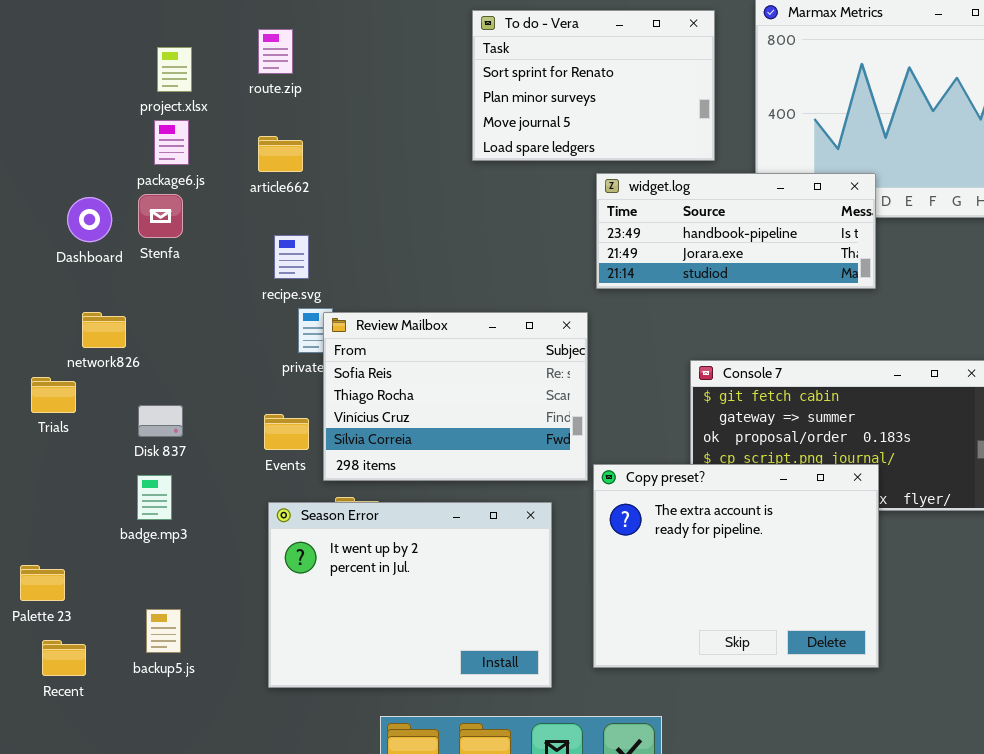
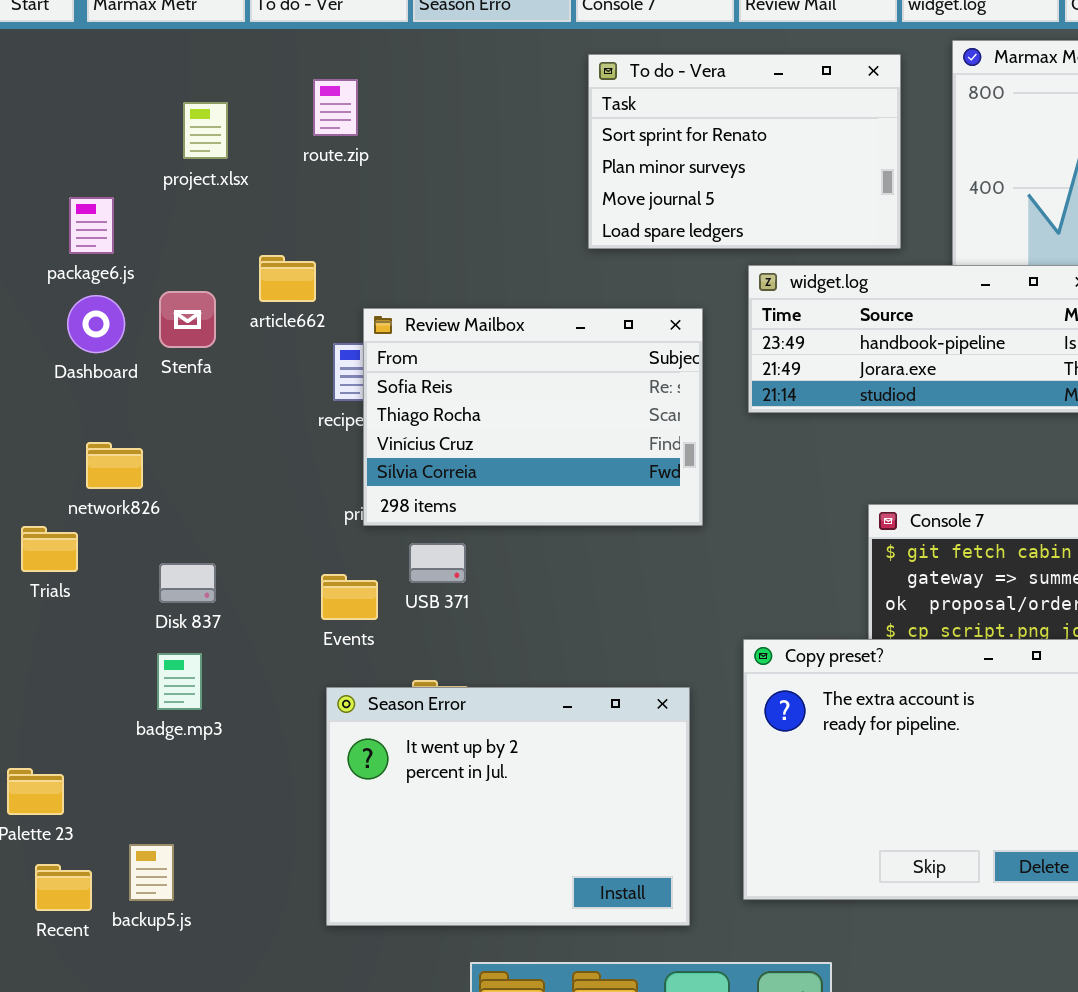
package6.js: [154,120,189,165] -> [69,197,114,254], moved
article662: [258,136,303,172] -> [259,255,316,302], moved
Review Mailbox: [323,312,588,481] -> [363,308,703,526], moved
backup5.js: [146,609,181,653] -> [129,844,174,901], moved

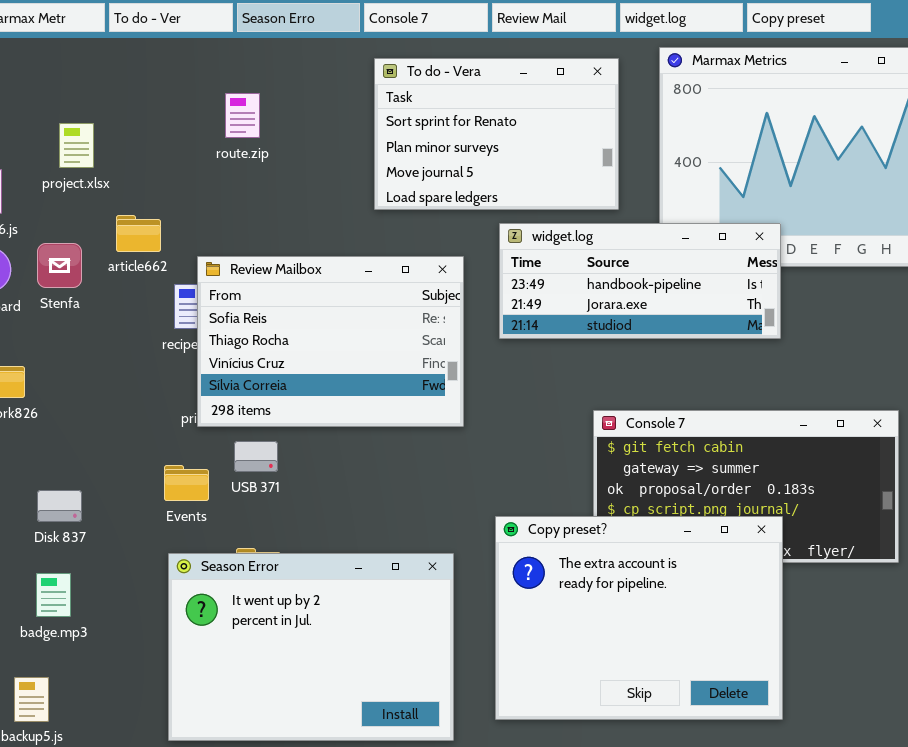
route.zip: [313,79,358,136] -> [225,93,260,138], moved
project.xlsx: [183,102,228,159] -> [59,123,94,168], moved
Disk 837: [159,563,216,603] -> [37,490,82,522], moved
badge.mp3: [157,653,202,710] -> [36,573,71,617], moved

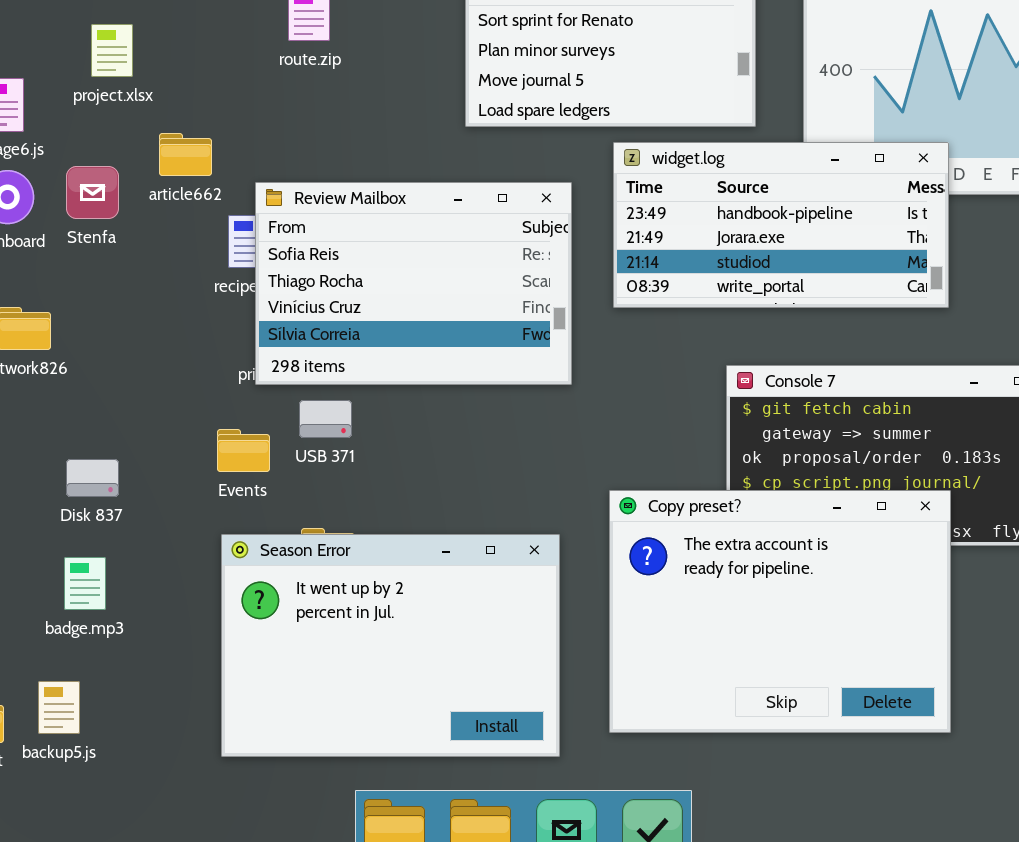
widget.log: [499,223,781,339] -> [613,142,949,308], resized

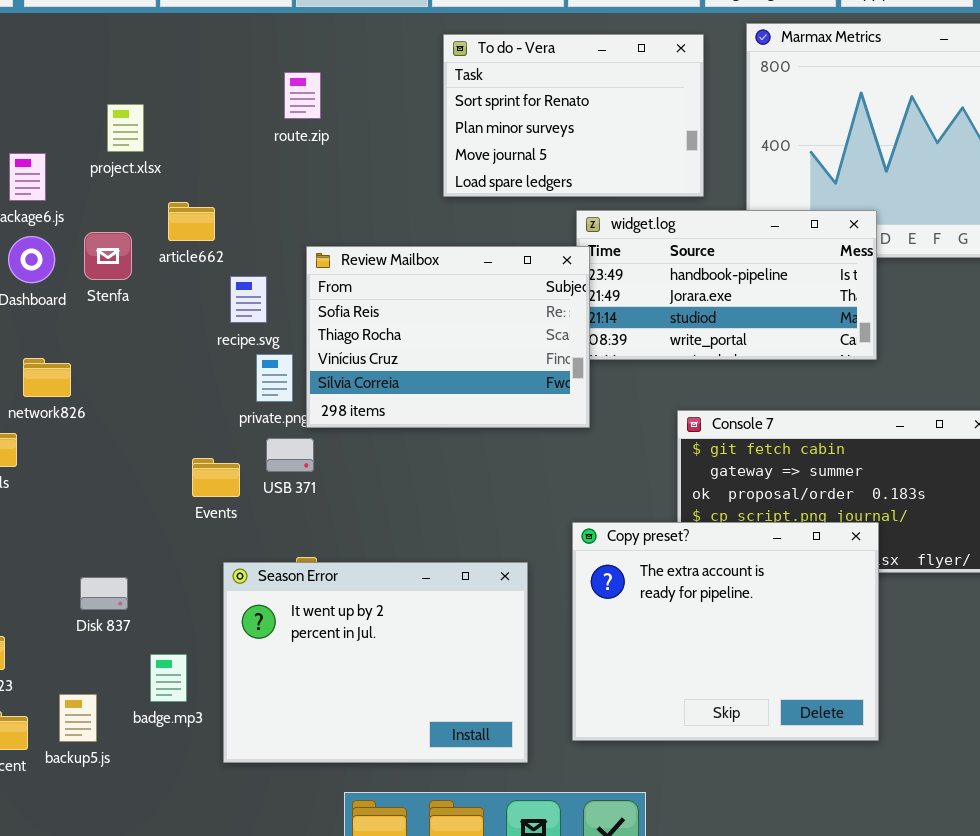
Review Mailbox: [255,182,572,385] -> [306,246,590,428], moved
USB 371: [299,400,352,438] -> [266,438,314,472], moved
Events: [217,429,270,472] -> [192,458,240,497], moved
Disk 837: [66,459,119,497] -> [80,577,128,610], moved
badge.mp3: [64,557,106,610] -> [150,654,187,702], moved

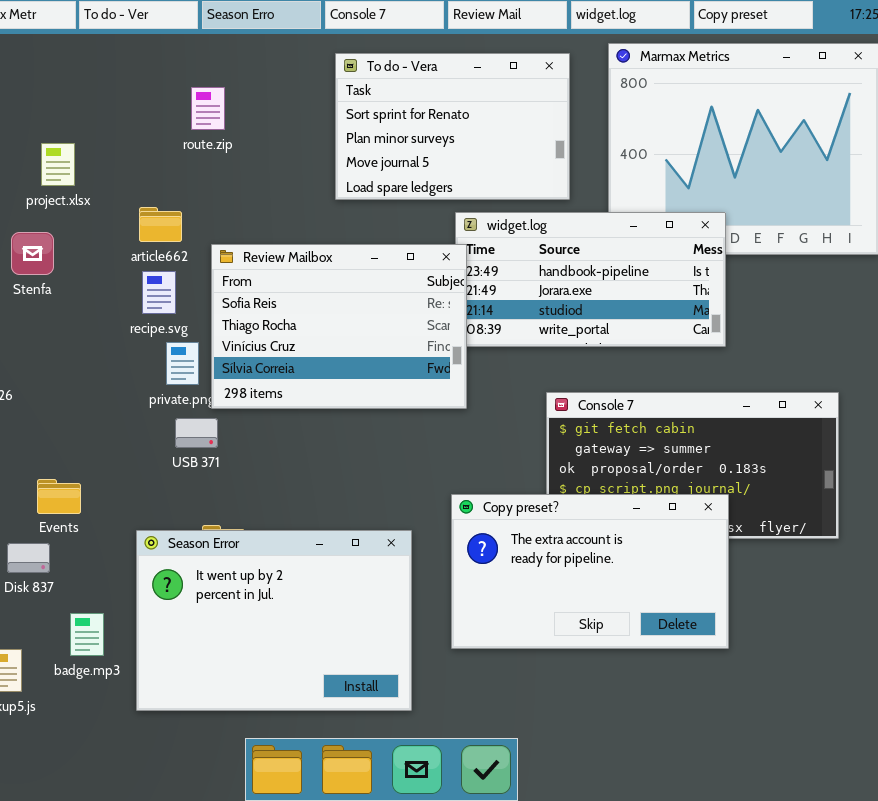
project.xlsx: [107,104,144,152] -> [41,143,75,186], moved
article662: [168,202,215,241] -> [139,207,182,242], moved
Events: [192,458,240,497] -> [37,479,81,514], moved
Copy preset?: [572,522,879,741] -> [451,494,729,649], resized

